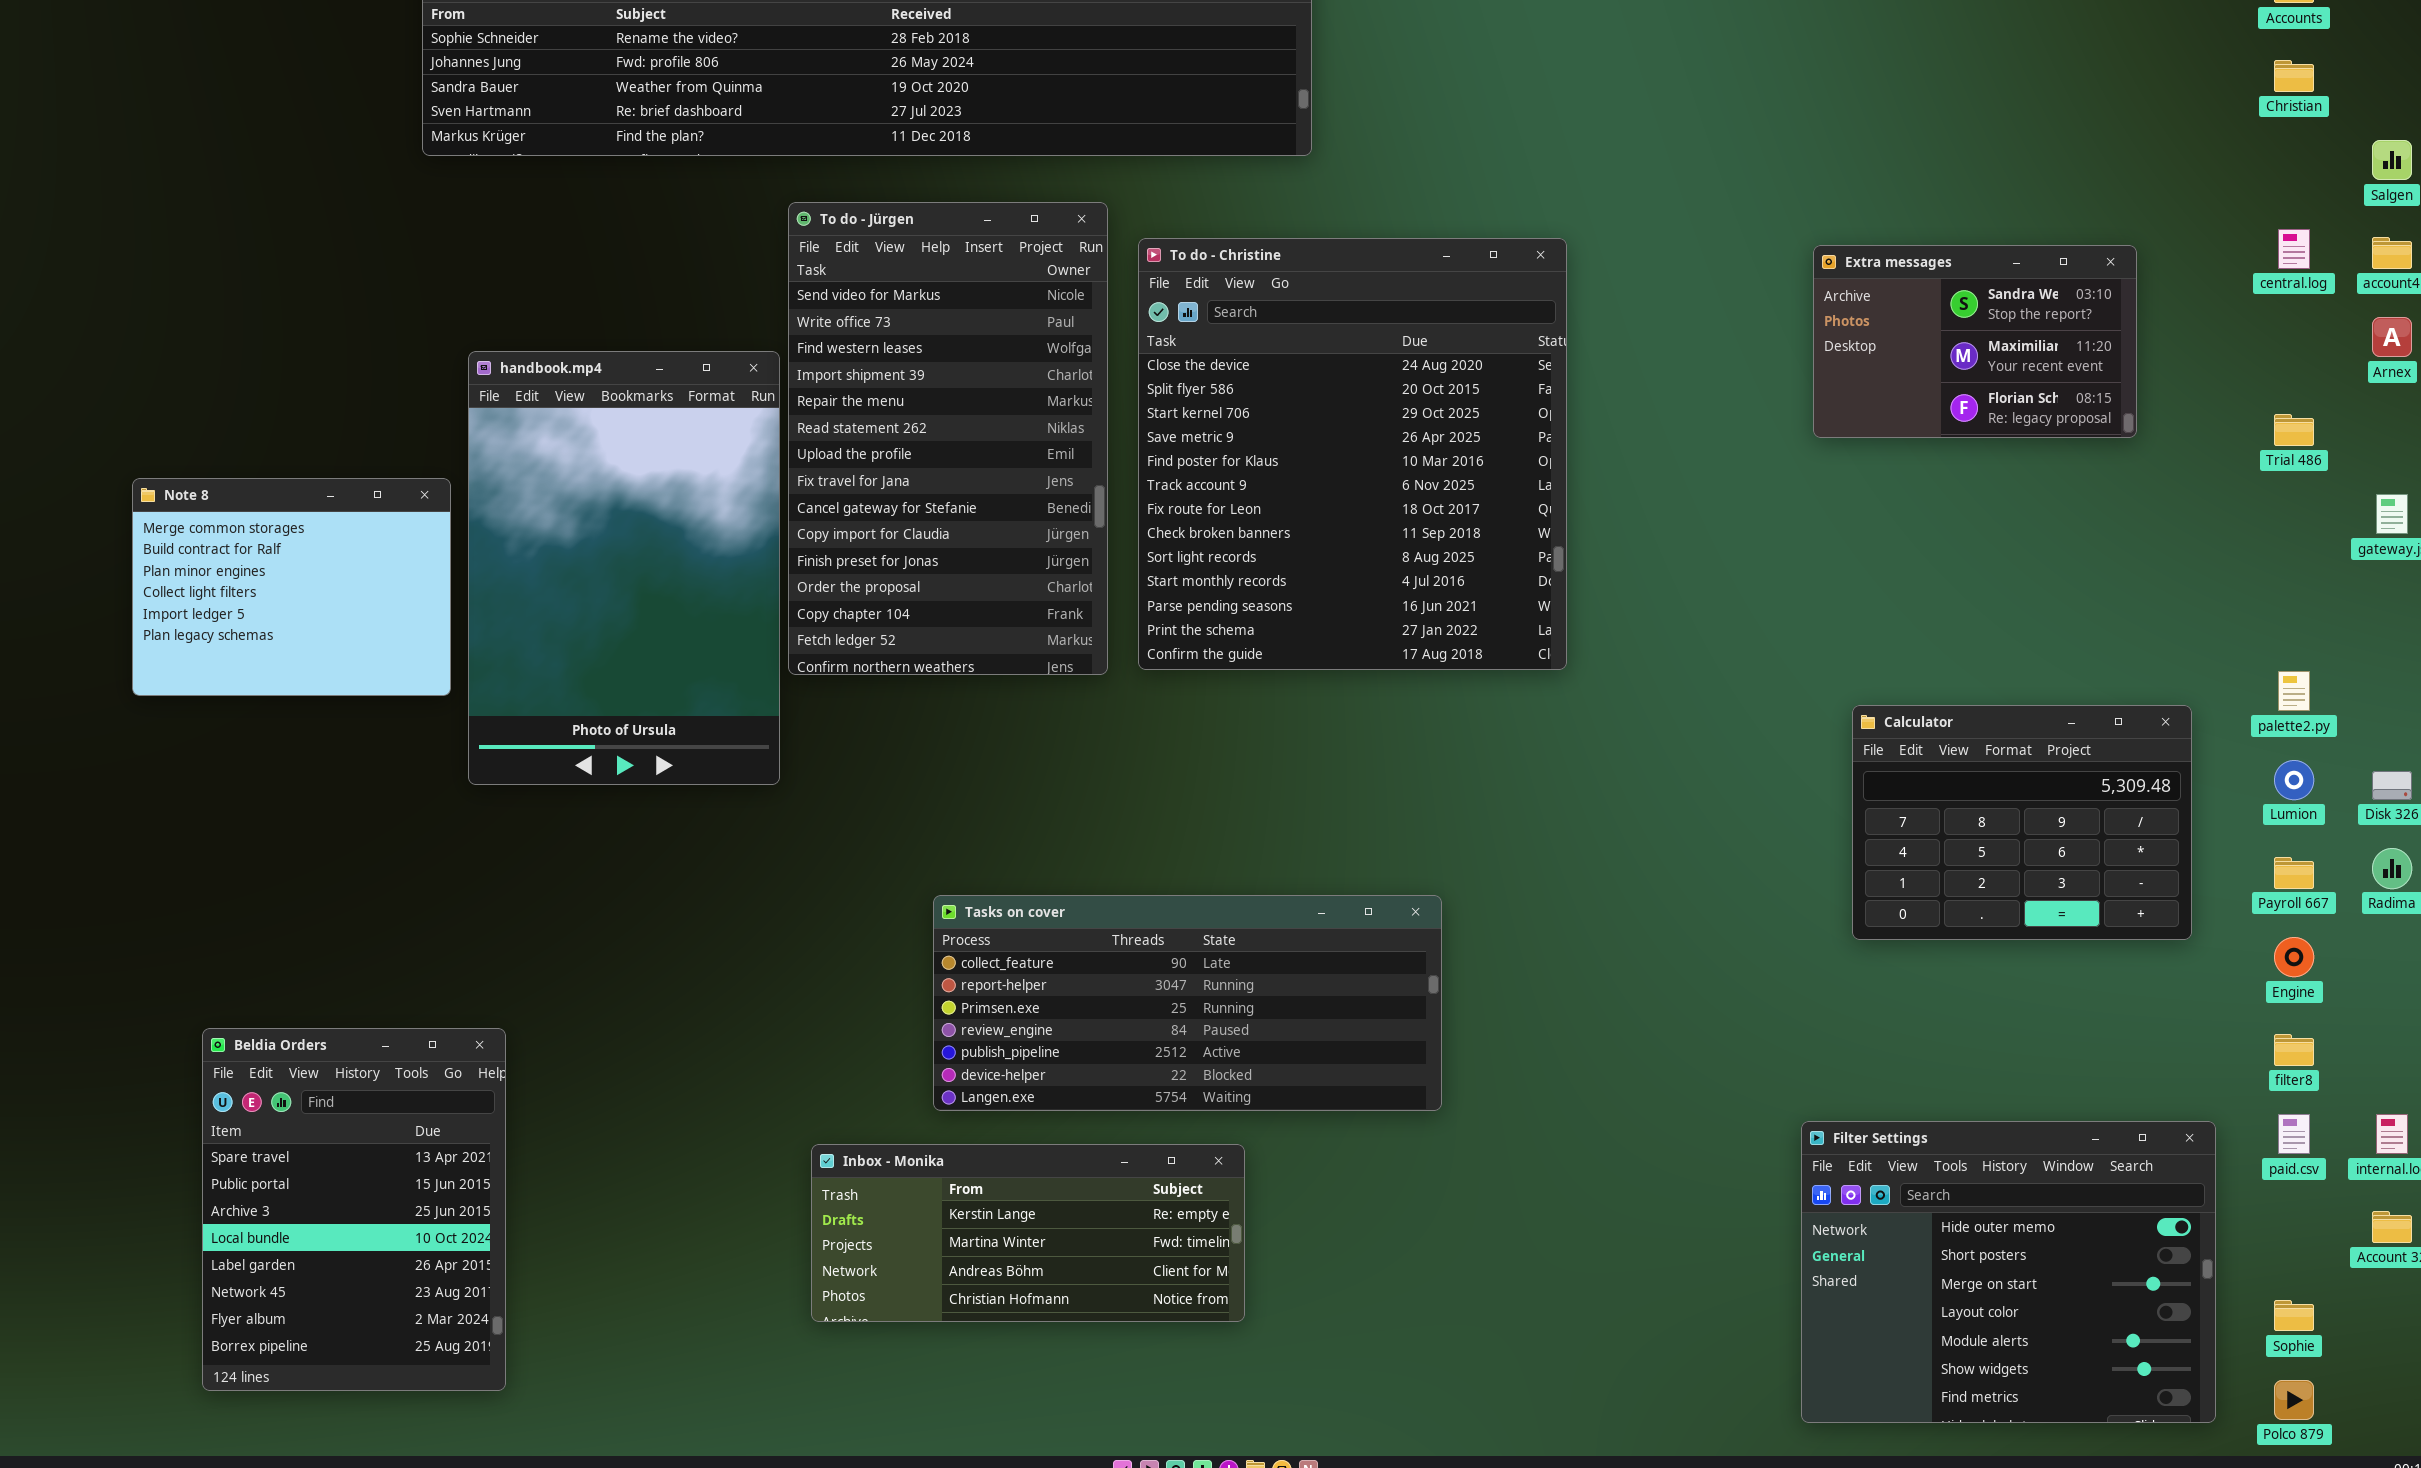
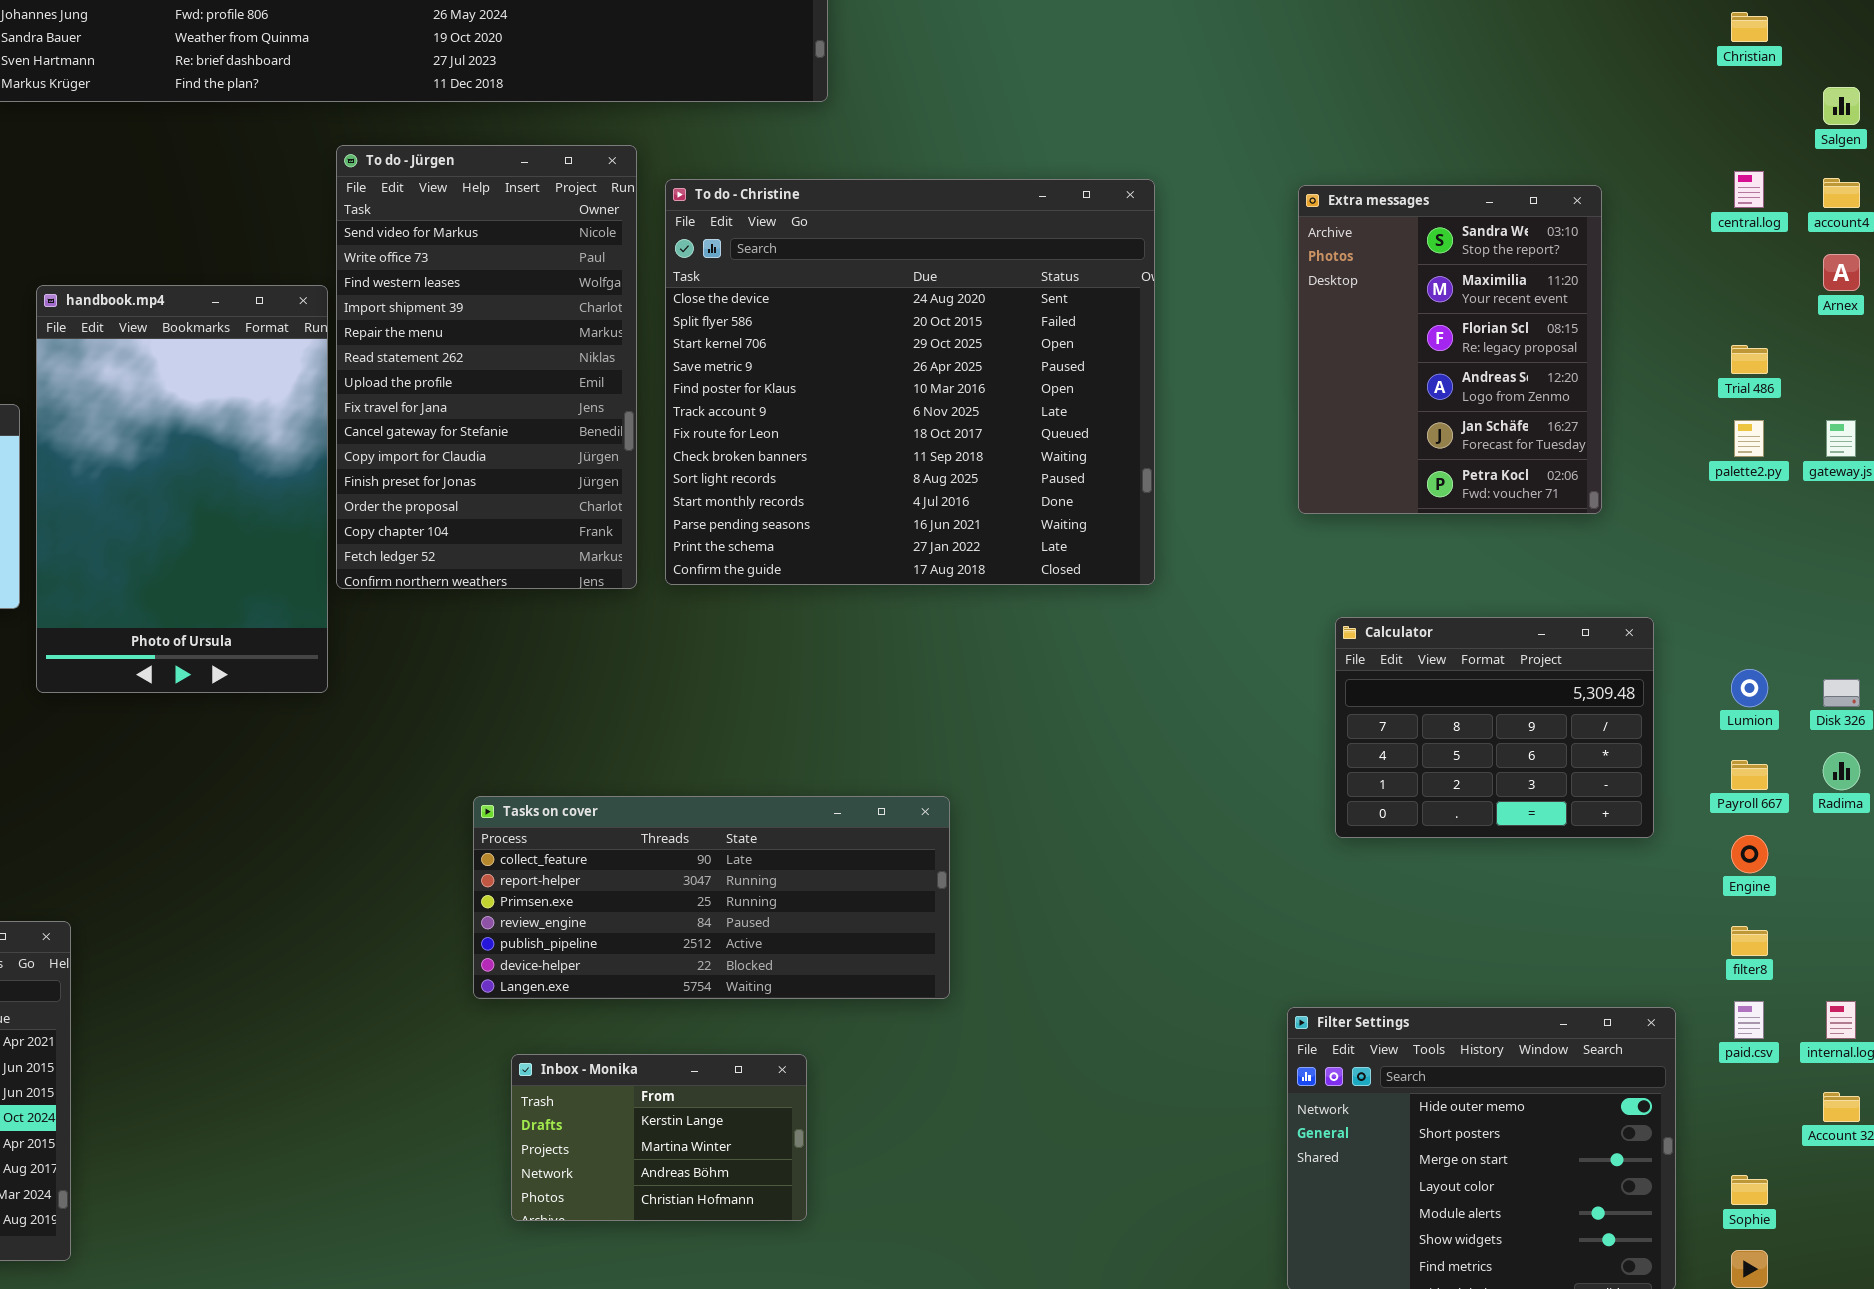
To do - Christine: [1138,238,1567,670] -> [665,179,1155,585], resized
Extra messages: [1813,245,2137,438] -> [1298,185,1602,514], resized
palette2.py: [2278,671,2310,711] -> [1734,420,1764,457], moved
Inbox - Monika: [811,1144,1245,1322] -> [511,1054,807,1221], moved, resized

